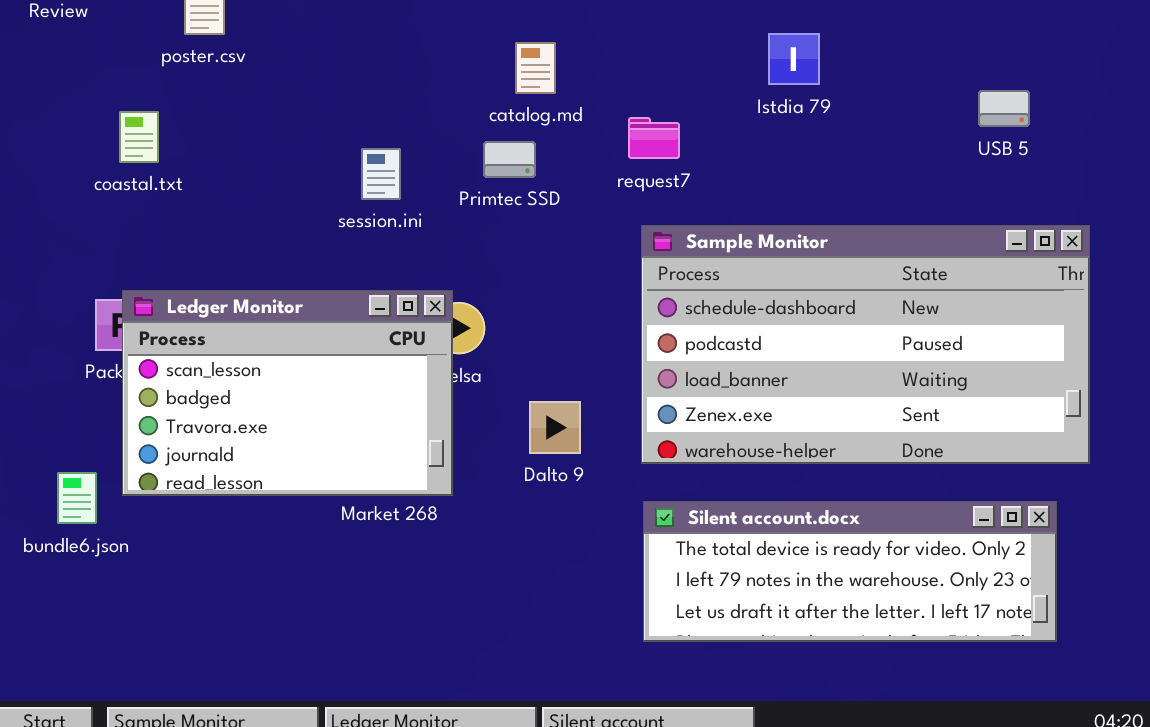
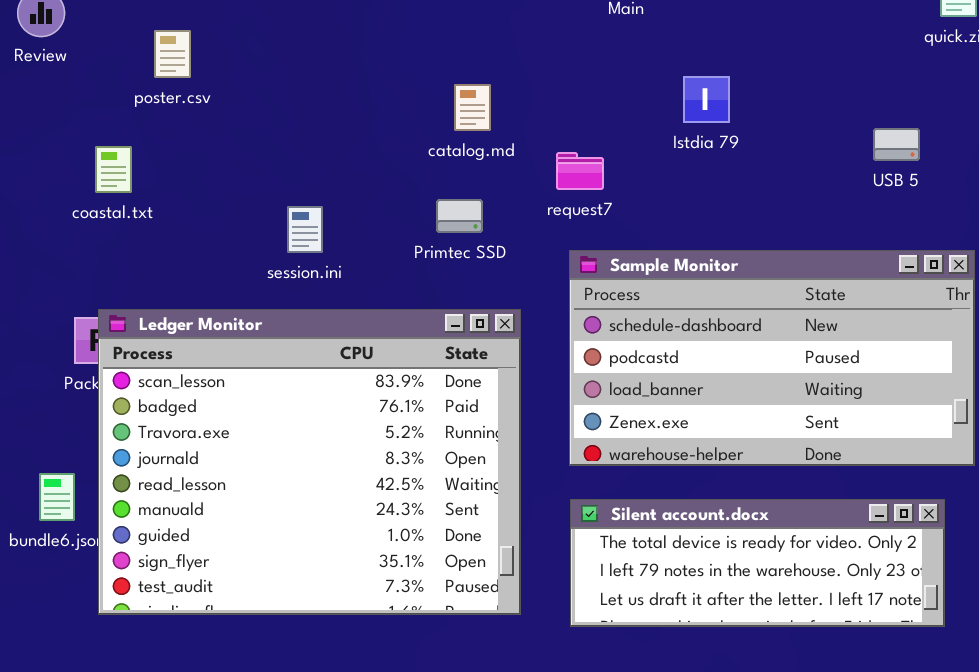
Primtec SSD: [483,141,536,178] -> [436,199,483,233], moved
session.ini: [361,148,401,200] -> [287,206,323,253], moved
Ledger Monitor: [122,290,453,496] -> [98,309,521,615], resized

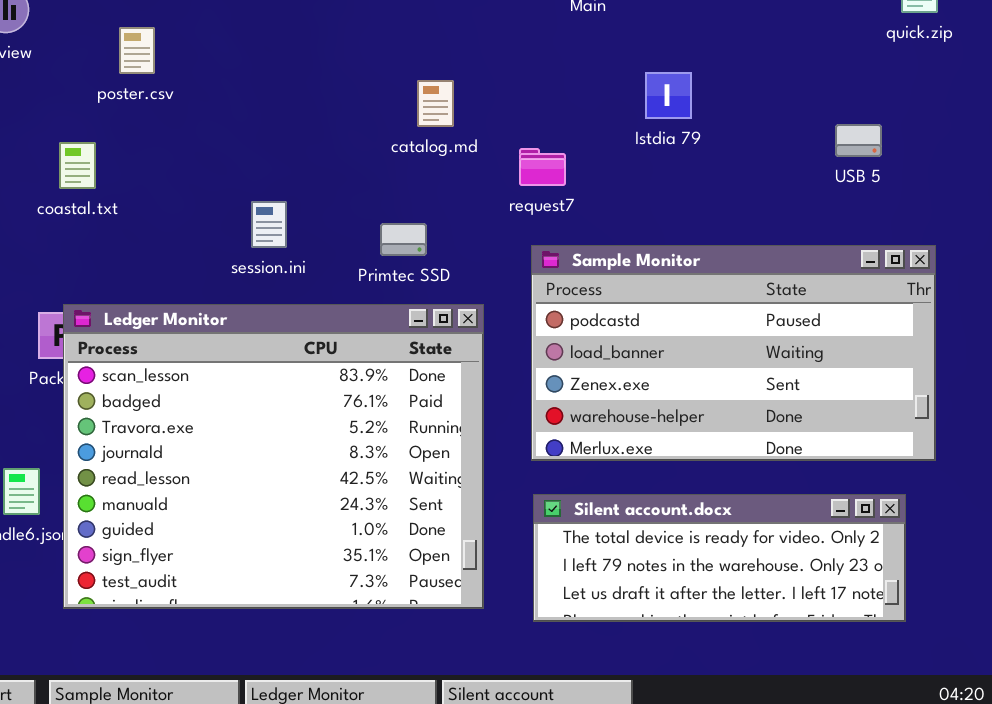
Primtec SSD: [436,199,483,233] -> [380,223,427,256], moved
Sample Monitor: [569,250,975,466] -> [531,245,936,461], scrolled down 1 row

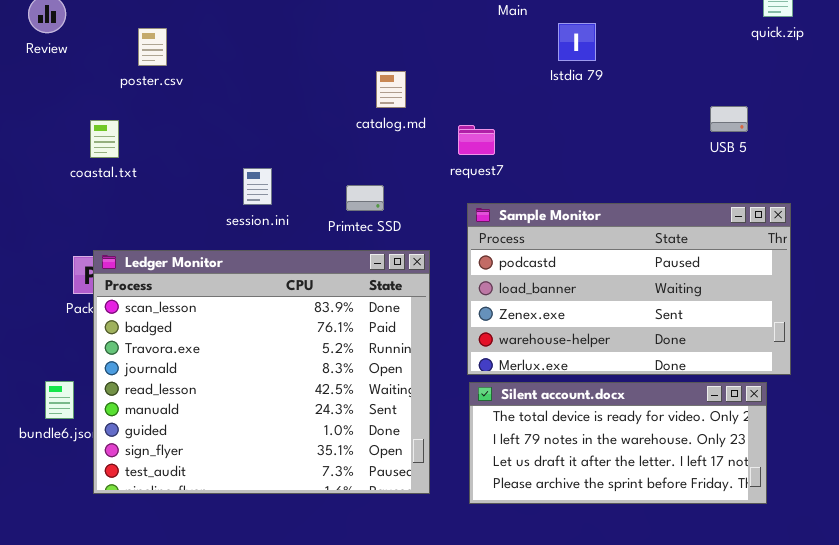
Istdia 79: [645,72,692,119] -> [558,23,596,61], moved
Silent account.docx: [533,494,906,622] -> [469,382,767,504], resized

